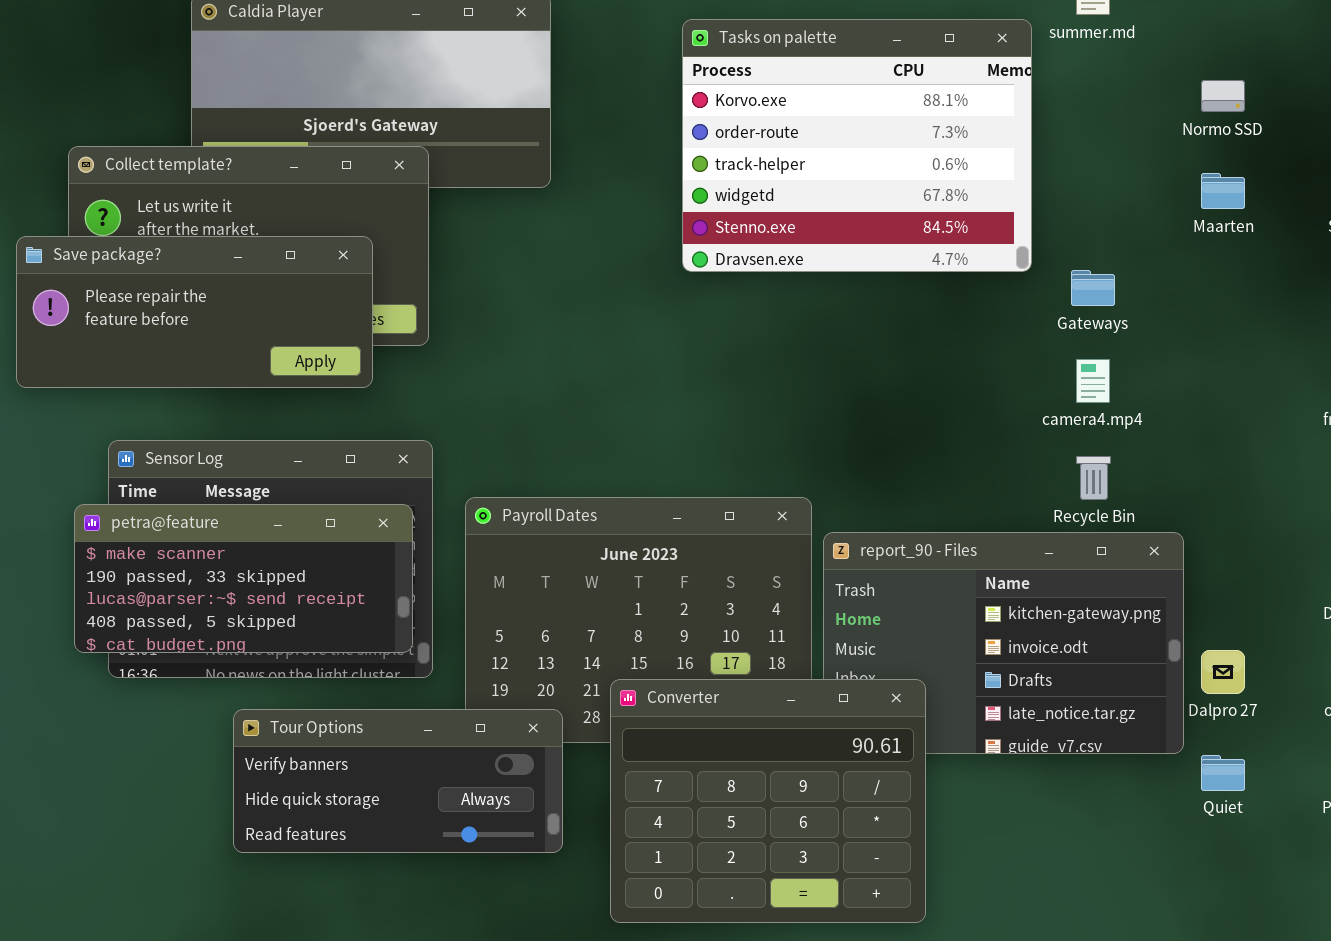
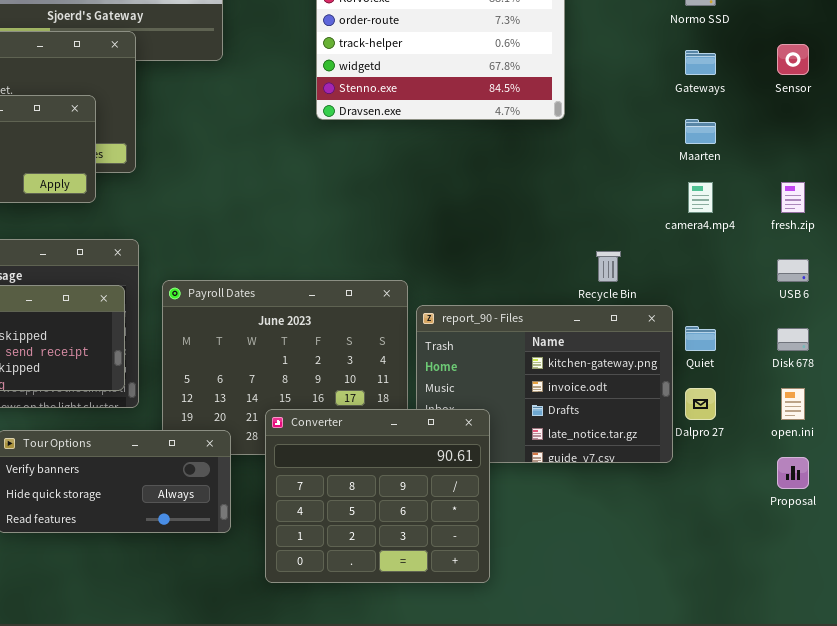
Maarten: [1201,173,1245,209] -> [685,119,716,144], moved
Gateways: [1071,270,1115,306] -> [685,50,716,75], moved
camera4.mp4: [1076,359,1110,403] -> [688,182,713,213], moved
Quiet: [1201,755,1245,791] -> [685,326,716,351], moved

